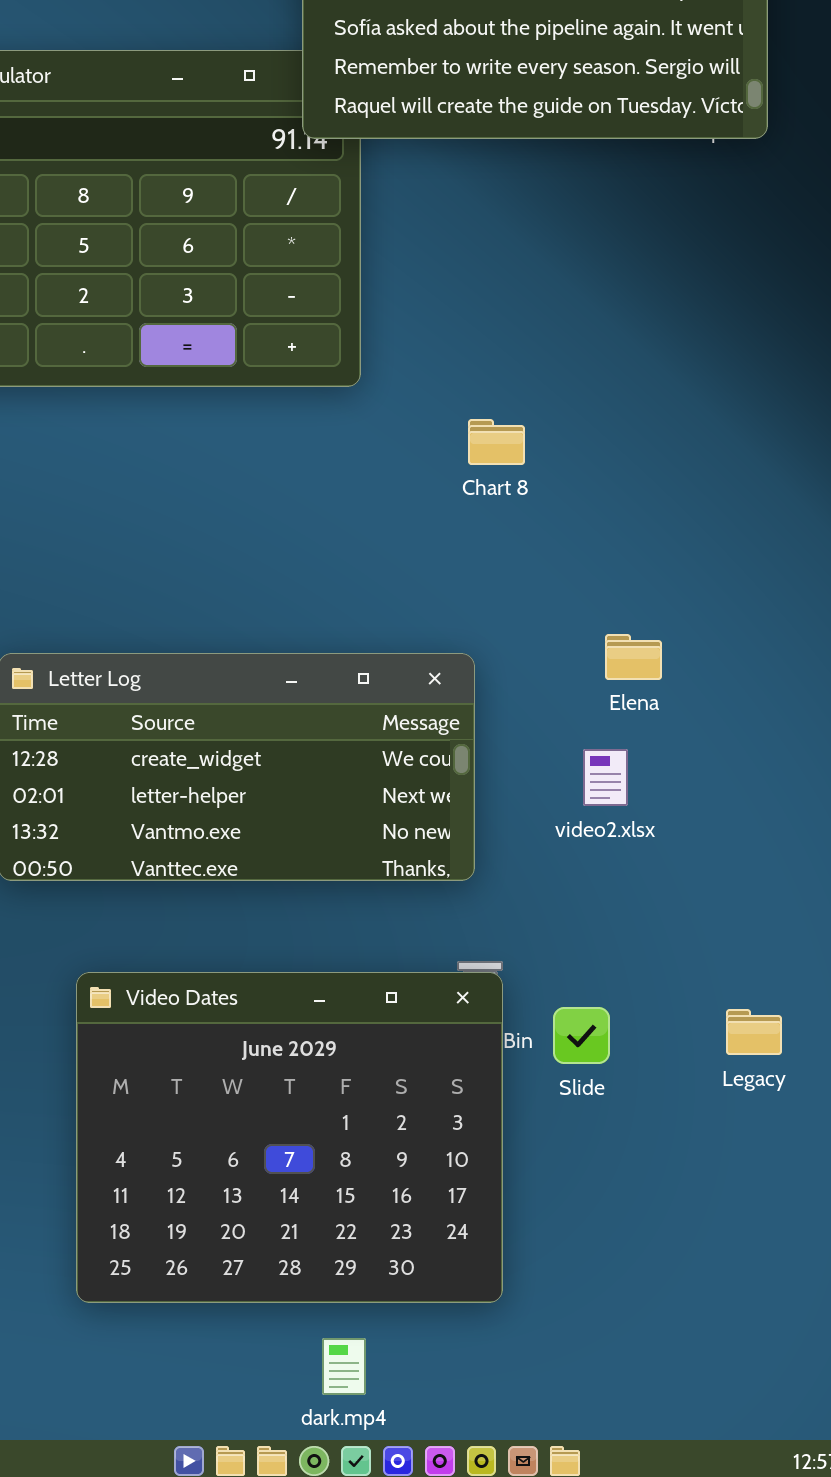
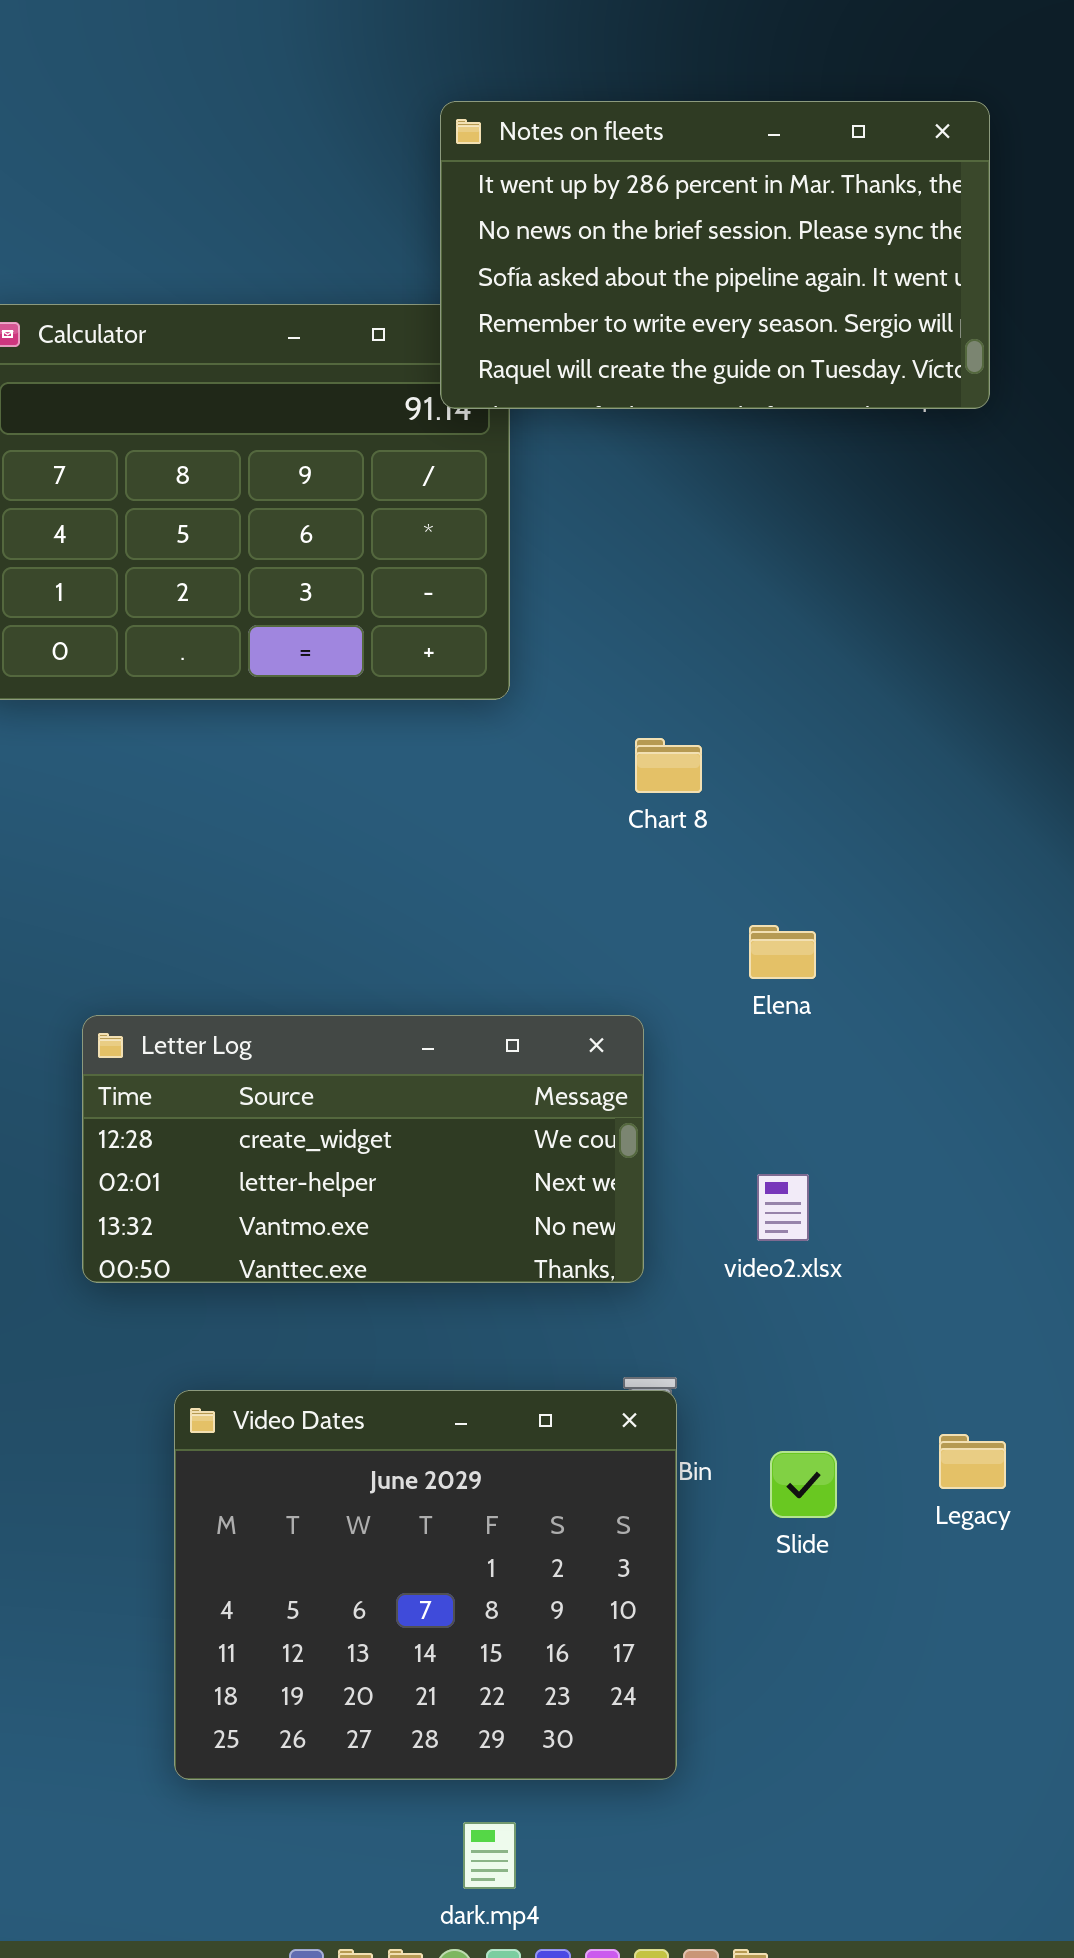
Elena: [605,634,662,680] -> [749,925,816,979], moved
video2.xlsx: [583,749,628,806] -> [757,1174,809,1241], moved
Slide: [553,1007,610,1064] -> [770,1451,837,1518], moved

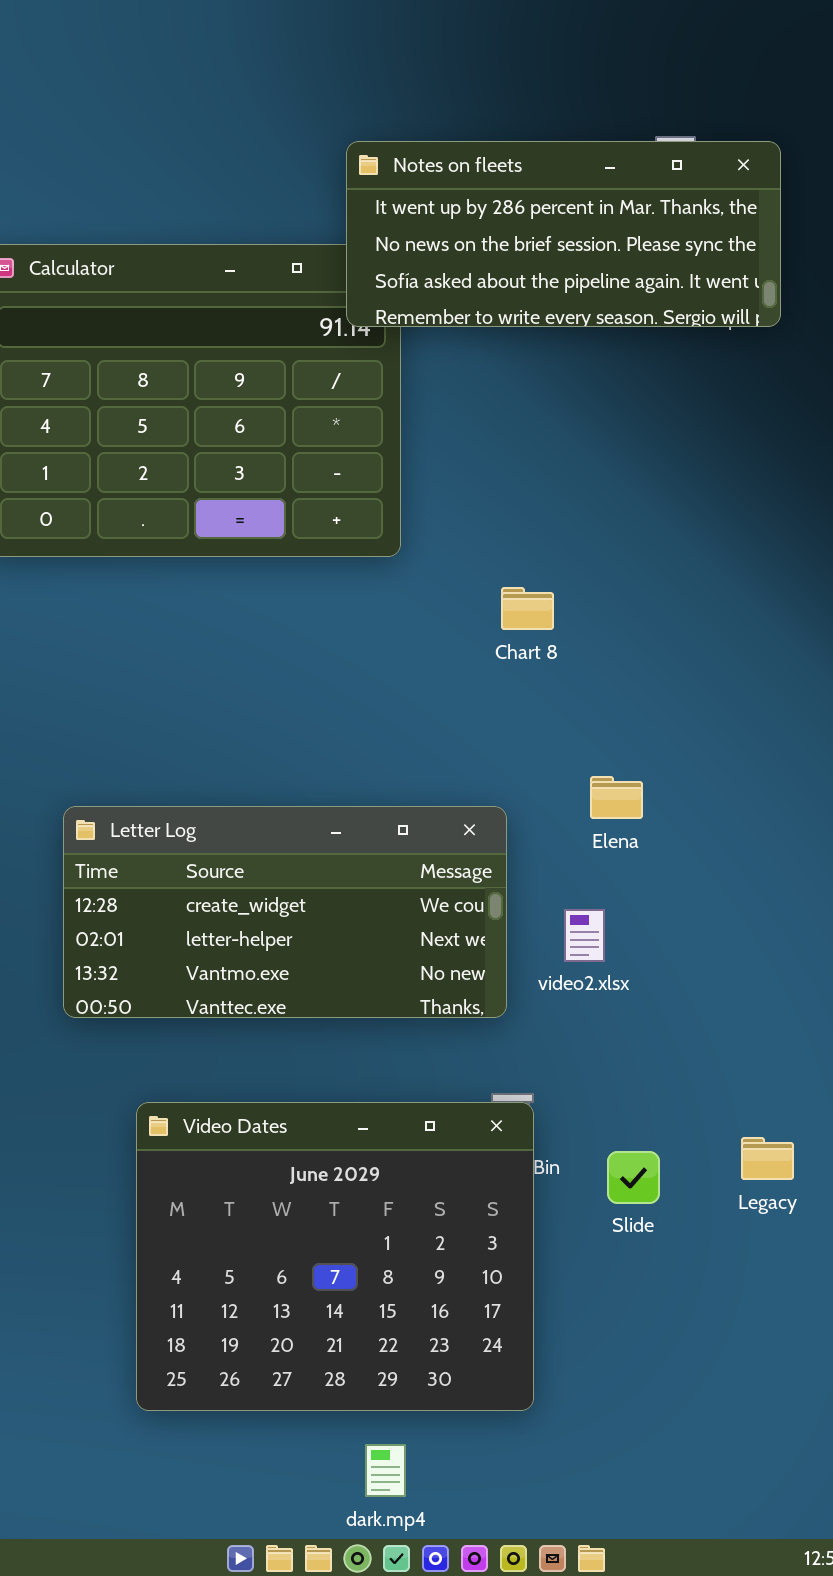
Notes on fleets: [440,101,990,409] -> [346,141,781,327], resized
Elena: [749,925,816,979] -> [590,776,643,819], moved
video2.xlsx: [757,1174,809,1241] -> [564,909,605,962], moved

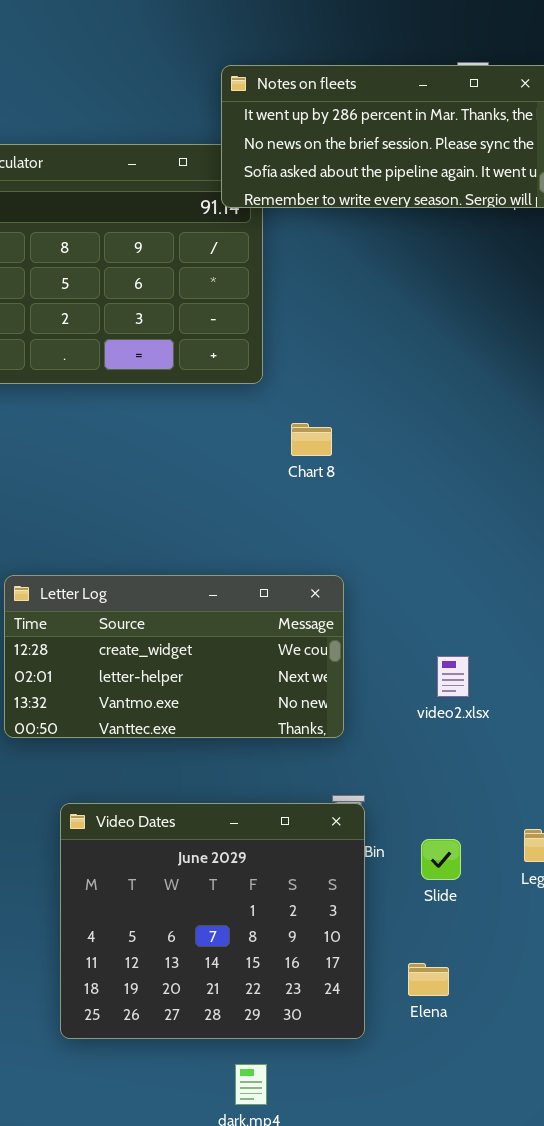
Chart 8: [501,587,554,630] -> [291,423,332,456], moved
Elena: [590,776,643,819] -> [408,963,449,996], moved
video2.xlsx: [564,909,605,962] -> [437,656,469,697], moved

